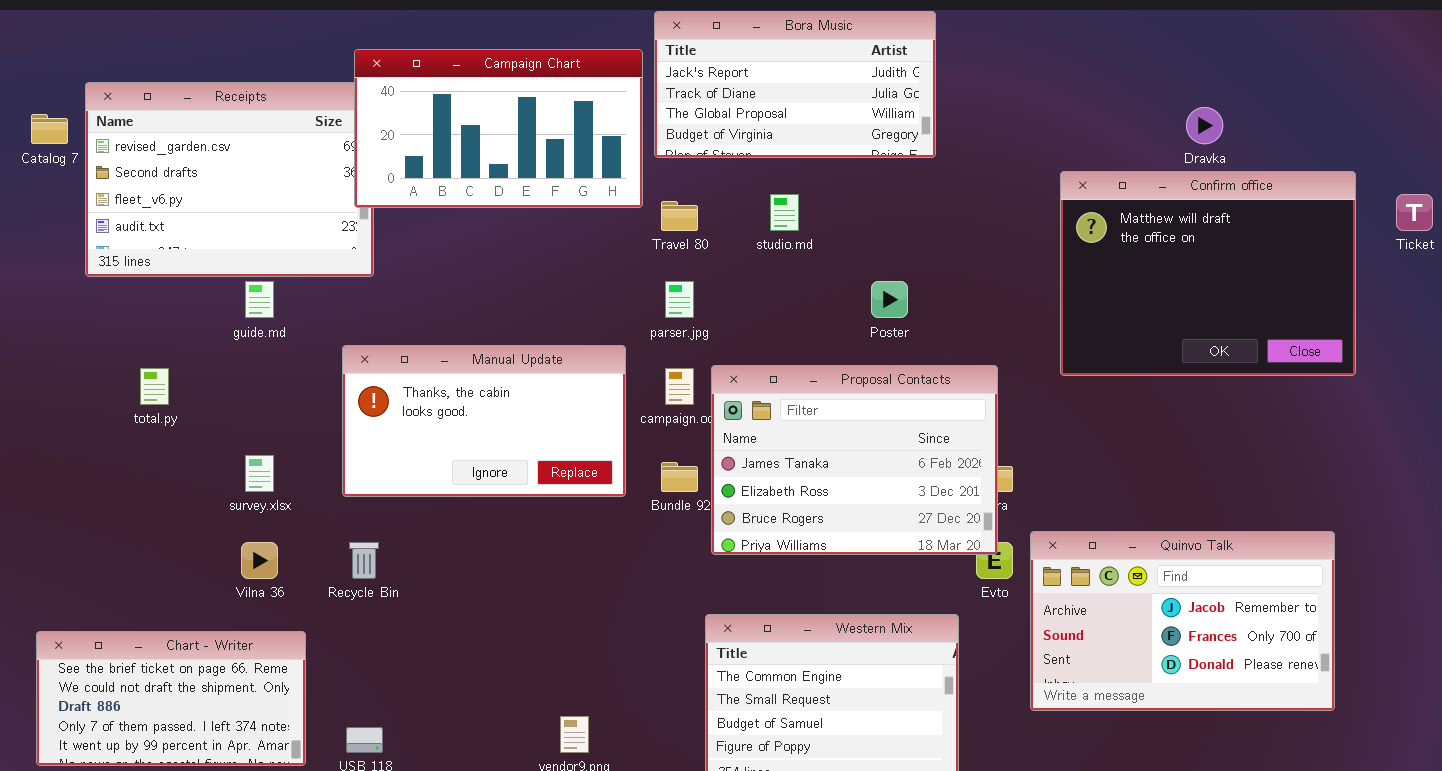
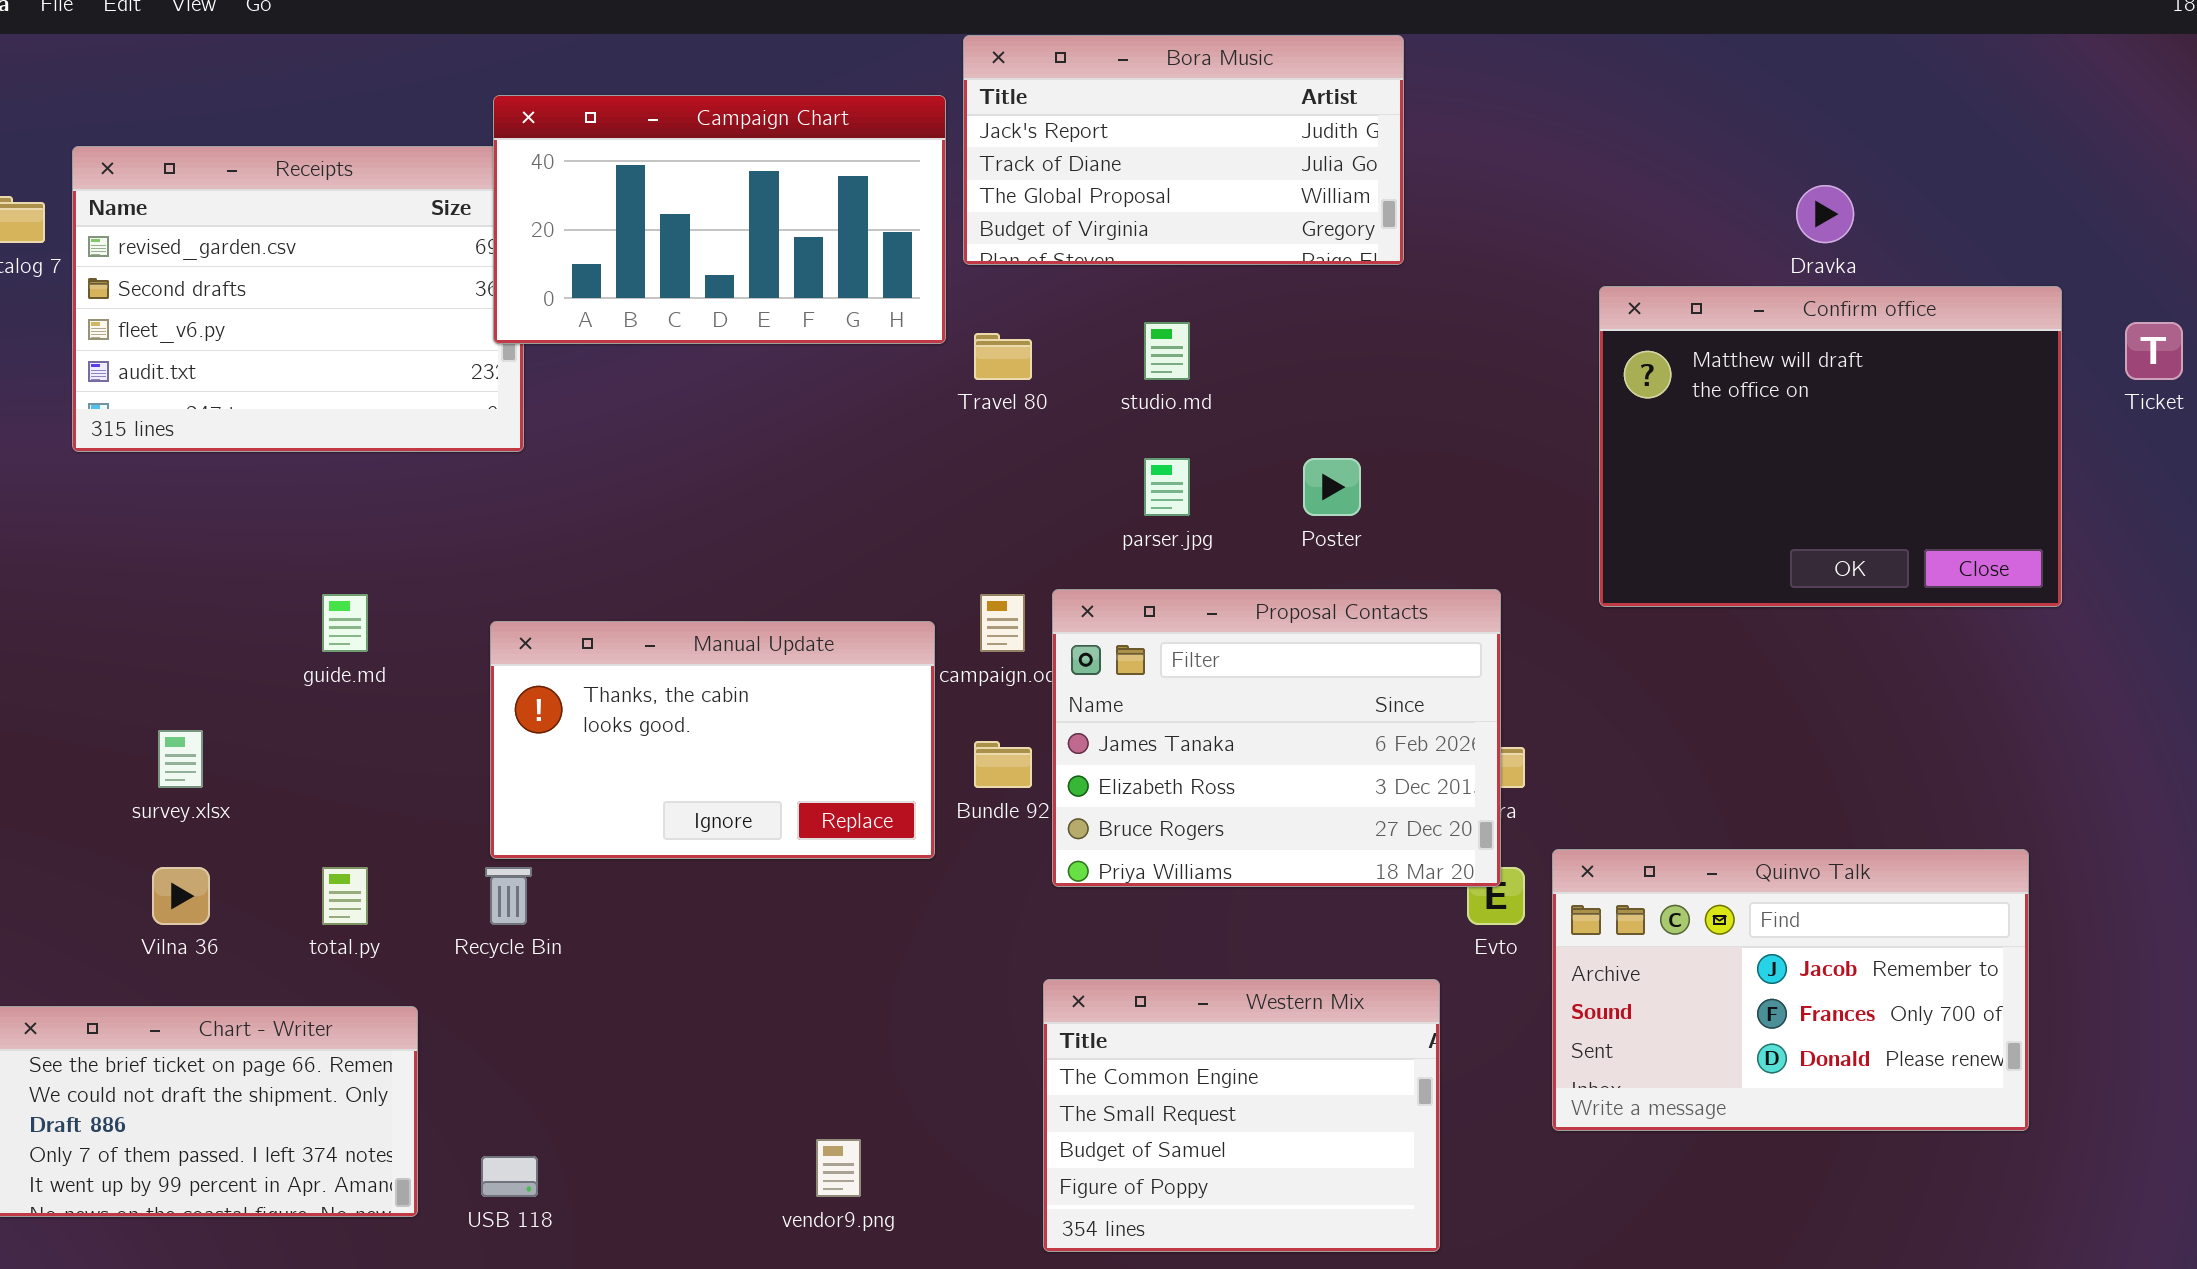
guide.md: [245,281,274,318] -> [322,594,368,652], moved
parser.jpg: [665,281,694,318] -> [1144,458,1190,516], moved
Manual Update: [342,345,626,497] -> [490,621,935,859], moved
total.py: [140,368,169,405] -> [322,867,368,925], moved
survey.xlsx: [245,455,274,492] -> [158,730,203,788], moved
Vilna 36: [241,542,278,579] -> [152,867,210,925], moved

